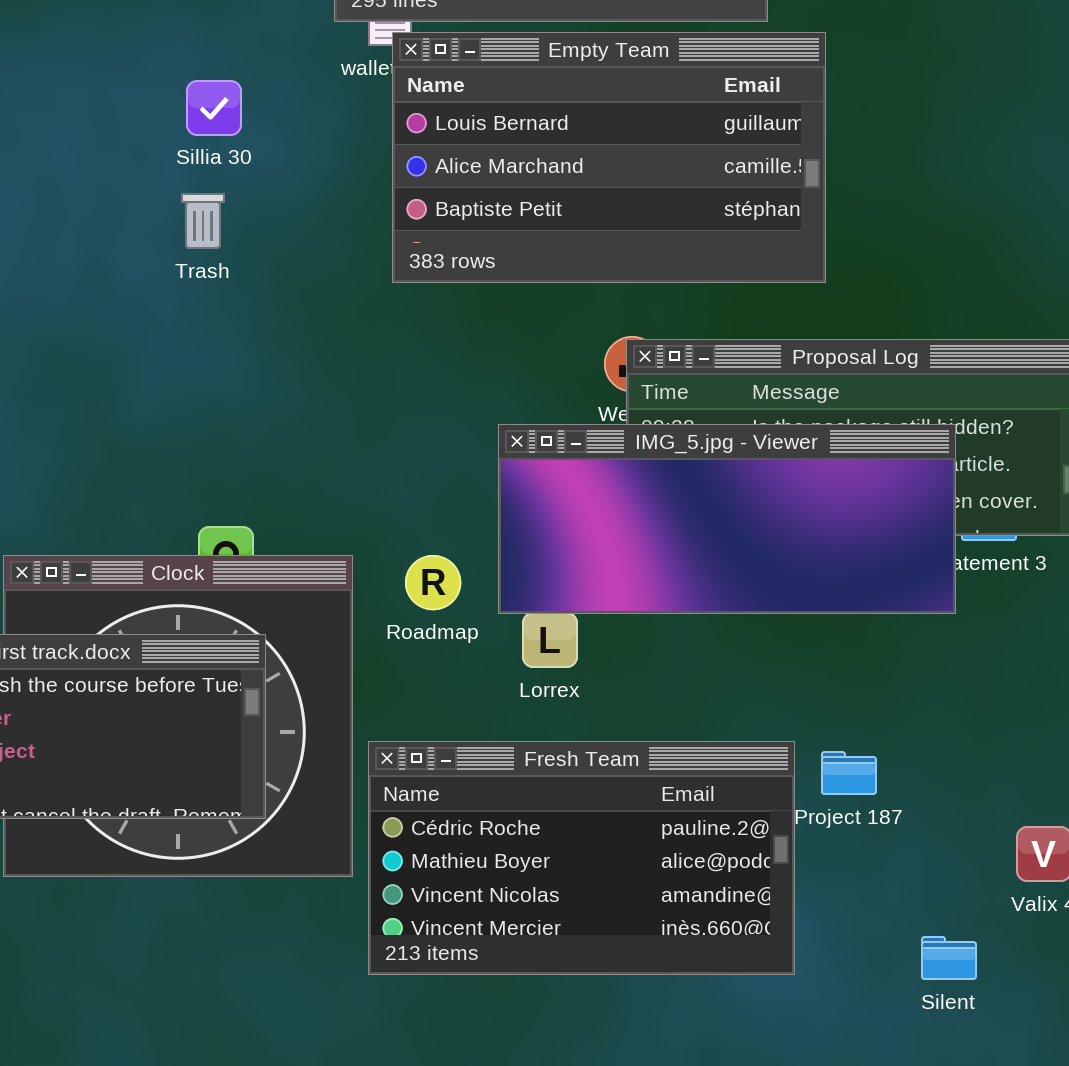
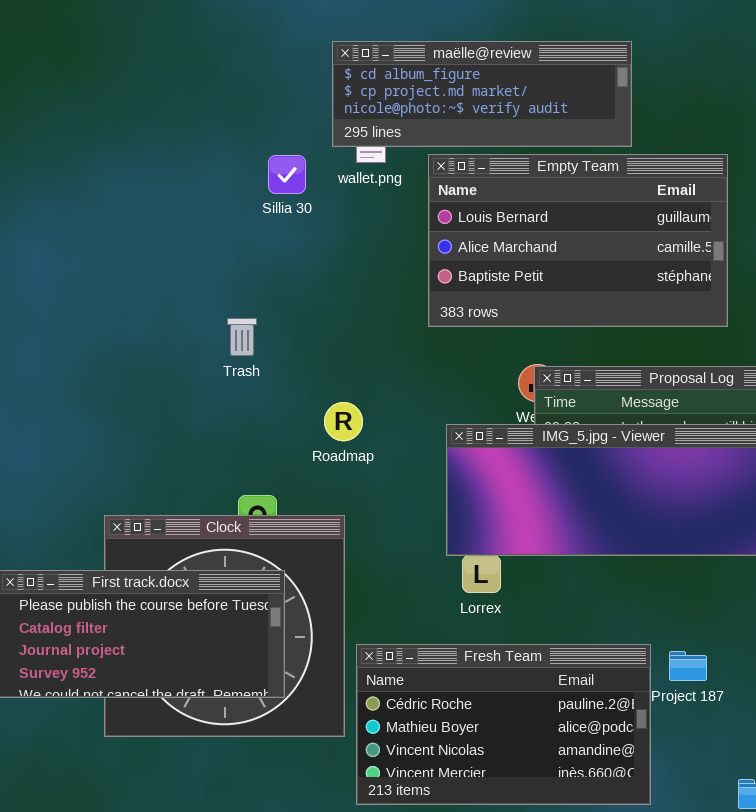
Empty Team: [392,32,826,283] -> [428,154,728,327], moved
Sillia 30: [186,80,242,136] -> [268,155,306,194], moved
Trash: [181,193,225,249] -> [227,318,257,356], moved
Roadmap: [405,555,461,610] -> [324,402,363,441], moved

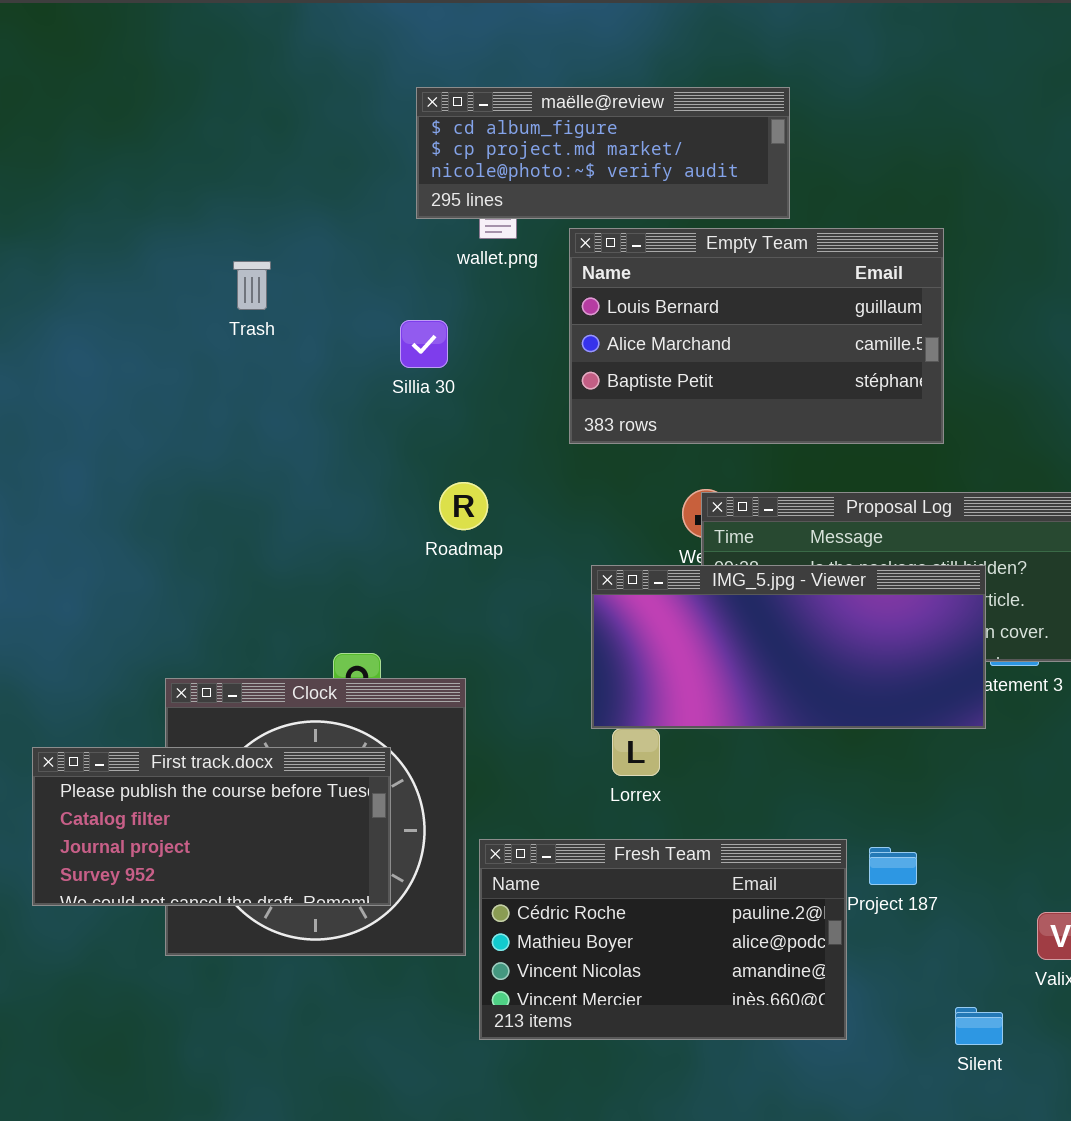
maëlle@review: [332,41,632,147] -> [416,87,790,219], moved
Sillia 30: [268,155,306,194] -> [400,320,448,368], moved
Trash: [227,318,257,356] -> [233,261,271,310], moved
Roadmap: [324,402,363,441] -> [439,482,488,530], moved

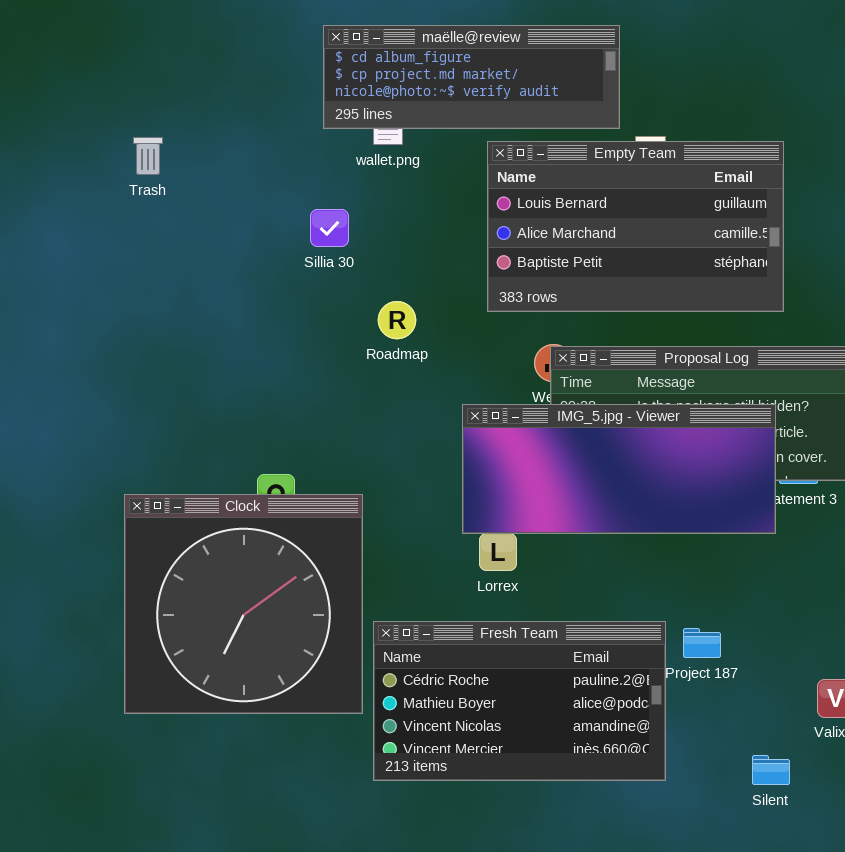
Empty Team: [569,228,944,444] -> [487,141,784,312], moved
Trash: [233,261,271,310] -> [133,137,163,175], moved
Roadmap: [439,482,488,530] -> [378,301,416,339], moved
First track.docx: [32,747,391,906] -> none, closed

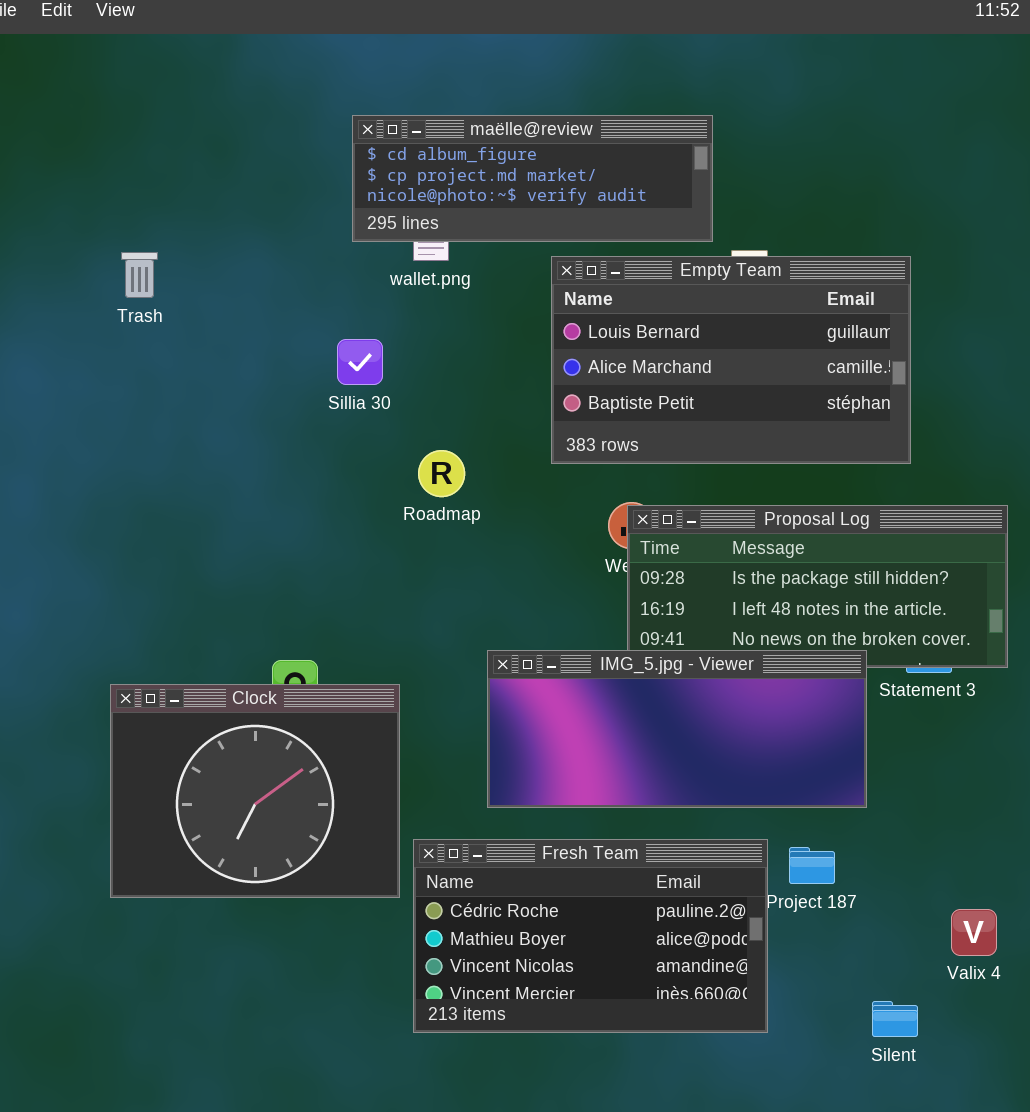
IMG_5.jpg - Viewer: [462,404,776,534] -> [487,650,867,808], moved
Clock: [124,494,363,714] -> [110,684,400,898], resized

